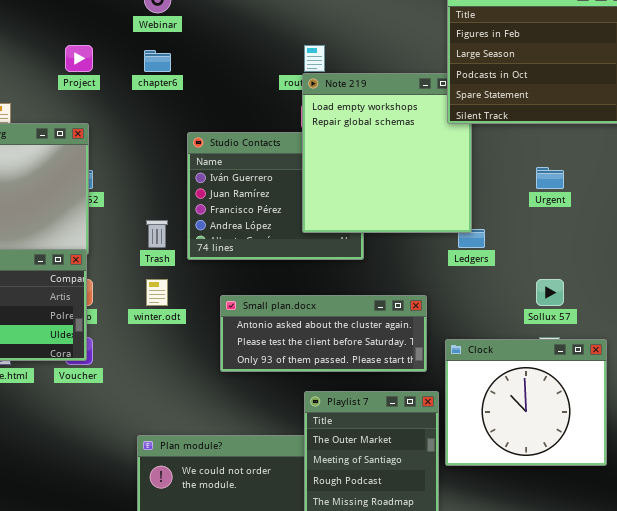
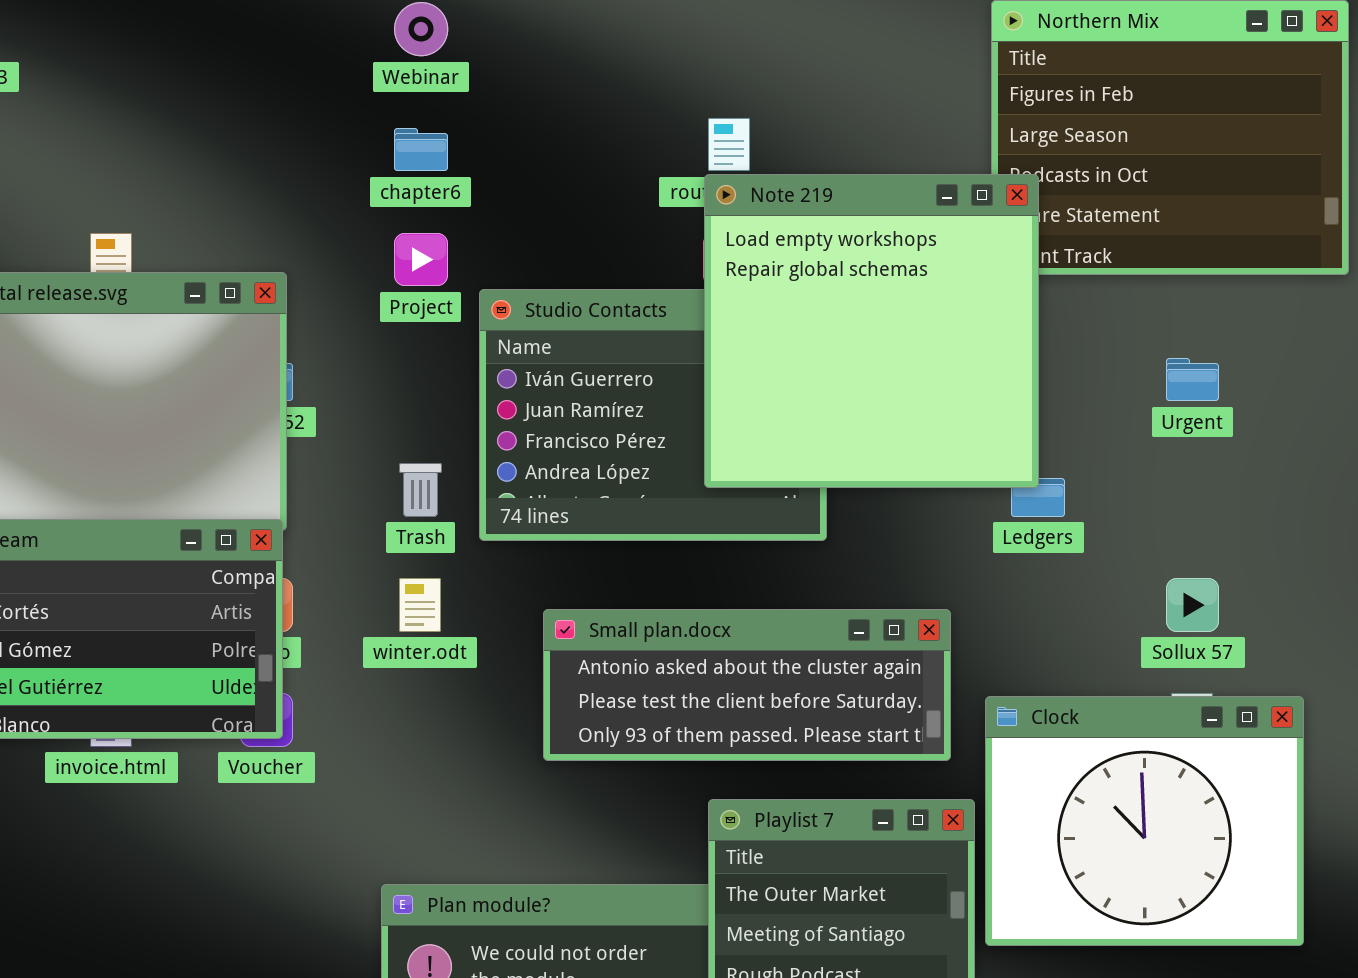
Project: [65,45,93,72] -> [394,233,448,286], moved
Note 219: [302,73,472,233] -> [704,174,1039,488], raised

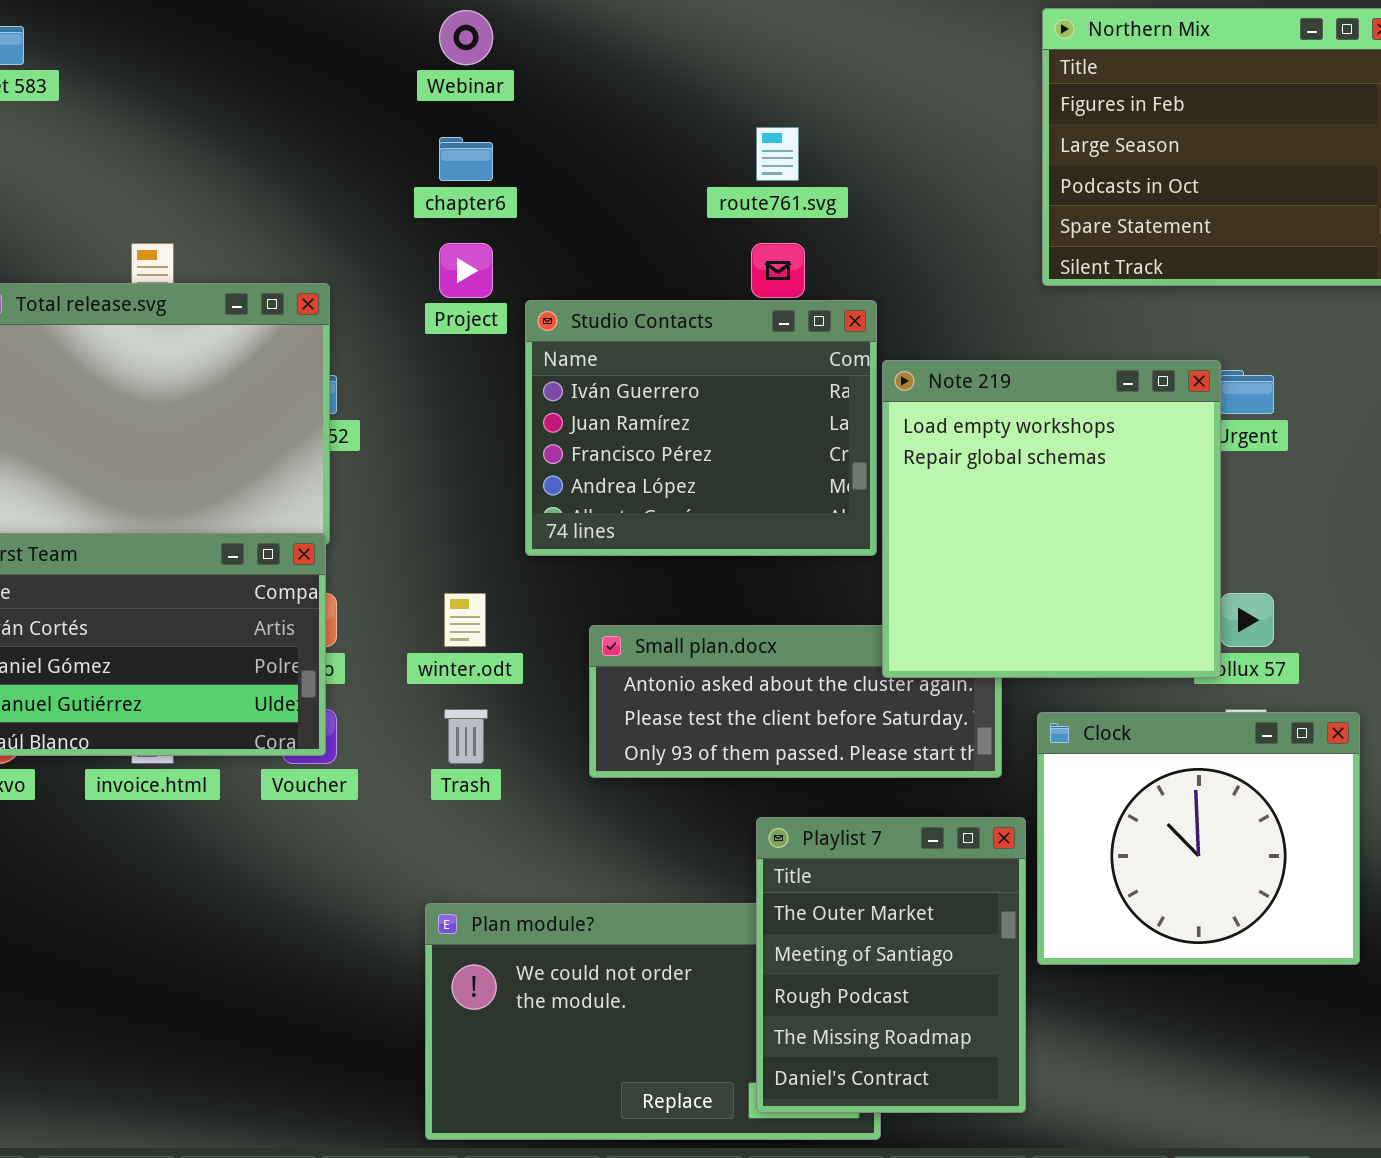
Note 219: [704,174,1039,488] -> [882,360,1221,678], moved
Trash: [399,463,442,517] -> [444,709,488,764], moved

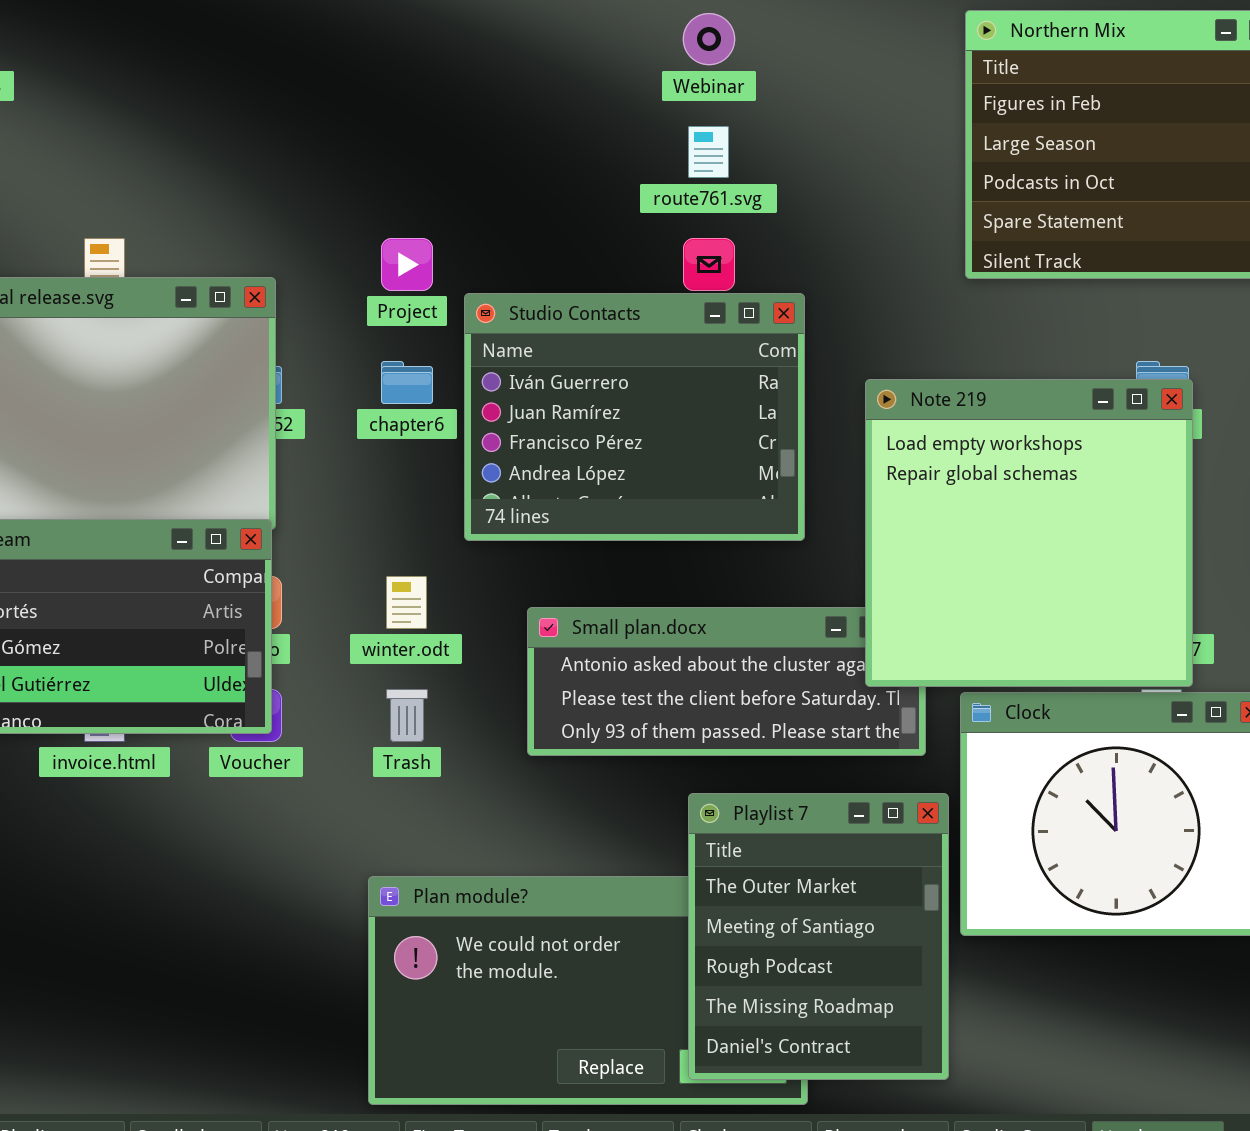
Webinar: [439,10,493,65] -> [683,13,735,65], moved
chapter6: [439,137,493,181] -> [381,361,433,404], moved
Note 219: [882,360,1221,678] -> [865,379,1193,687], moved

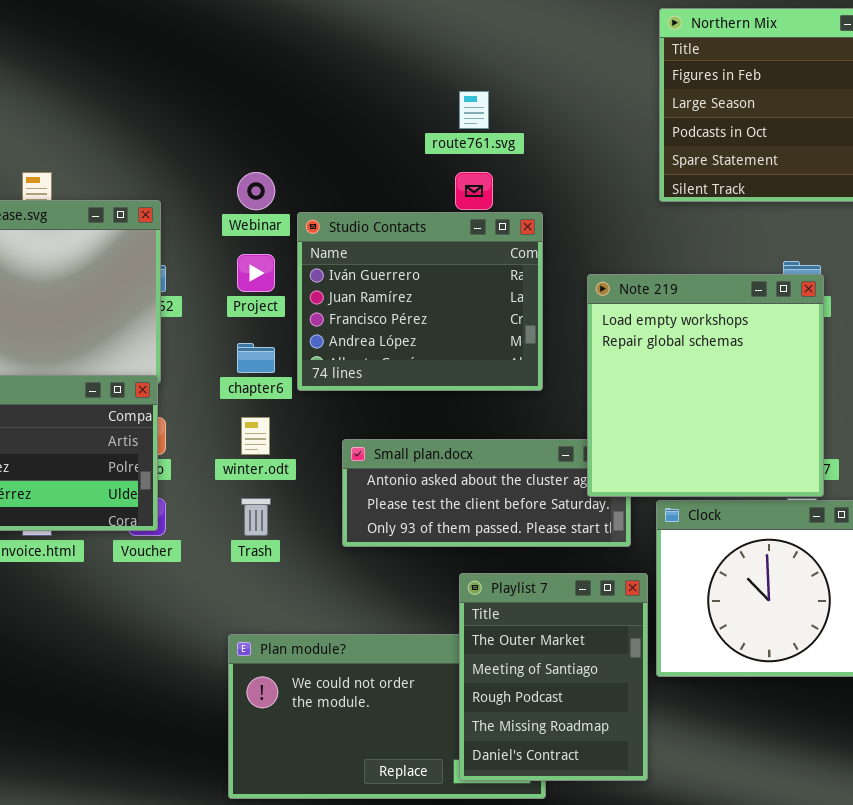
Webinar: [683,13,735,65] -> [237,172,275,210], moved
Project: [381,238,433,291] -> [237,254,275,292], moved
chapter6: [381,361,433,404] -> [237,343,275,373], moved

